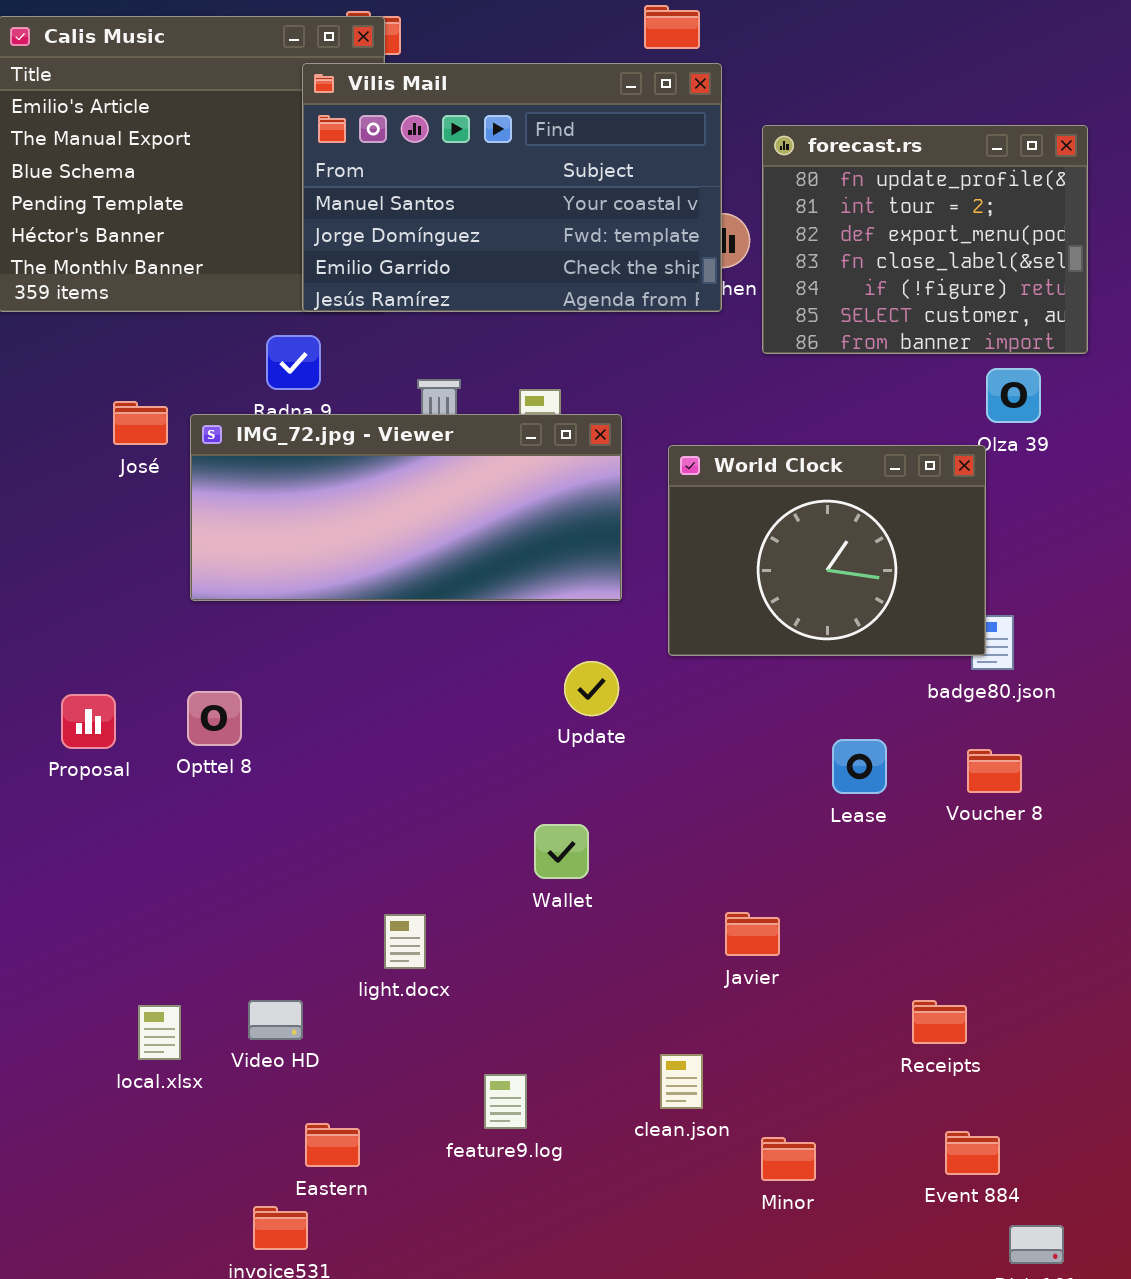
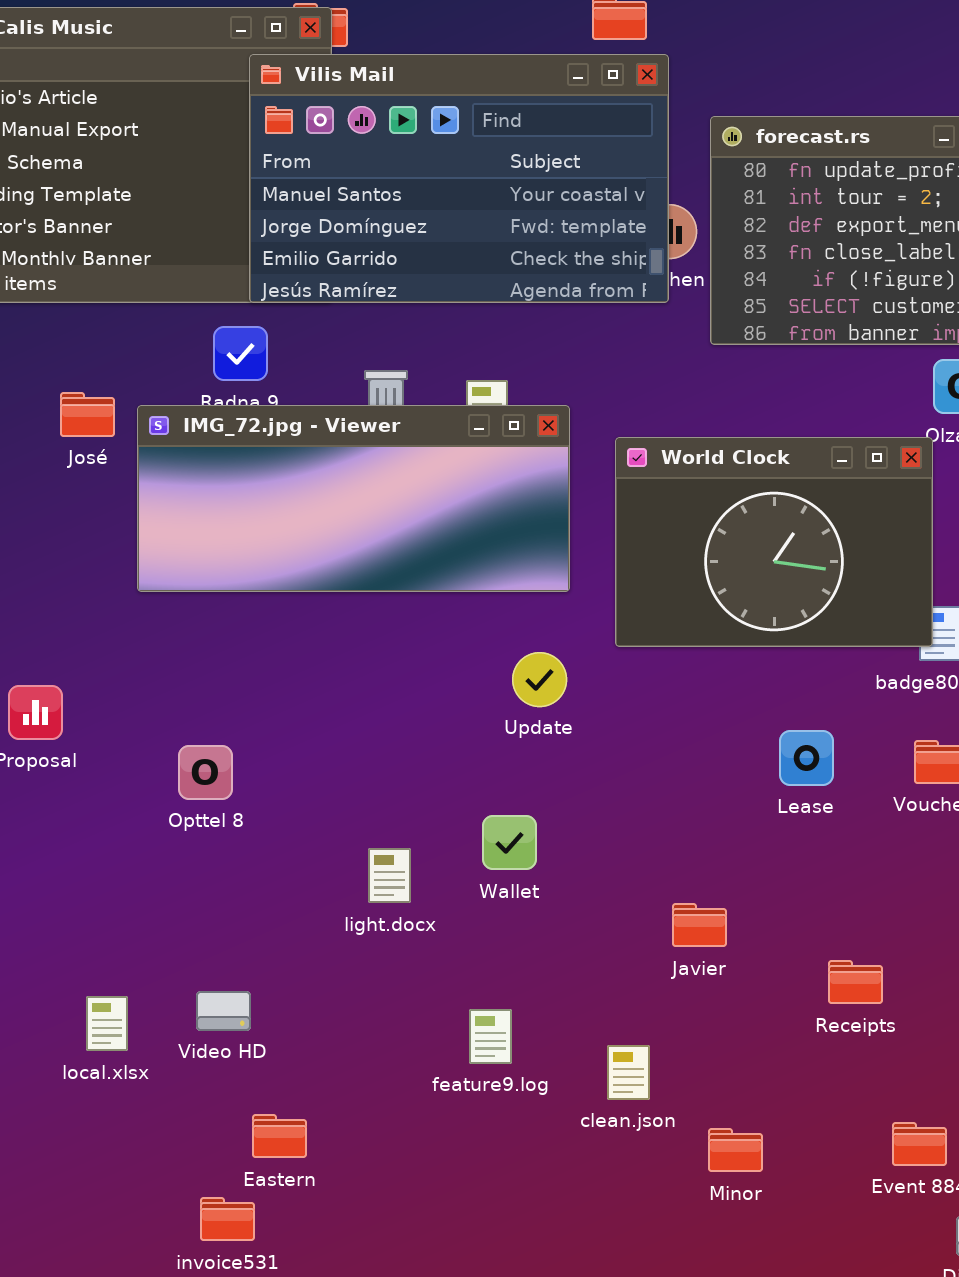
Opttel 8: [187,691,242,746] -> [178,745,233,800], moved
light.docx: [384,914,426,969] -> [368,848,411,903], moved
Receipts: [912,1000,967,1044] -> [828,960,883,1004], moved
feature9.log: [484,1074,527,1129] -> [469,1009,512,1064], moved

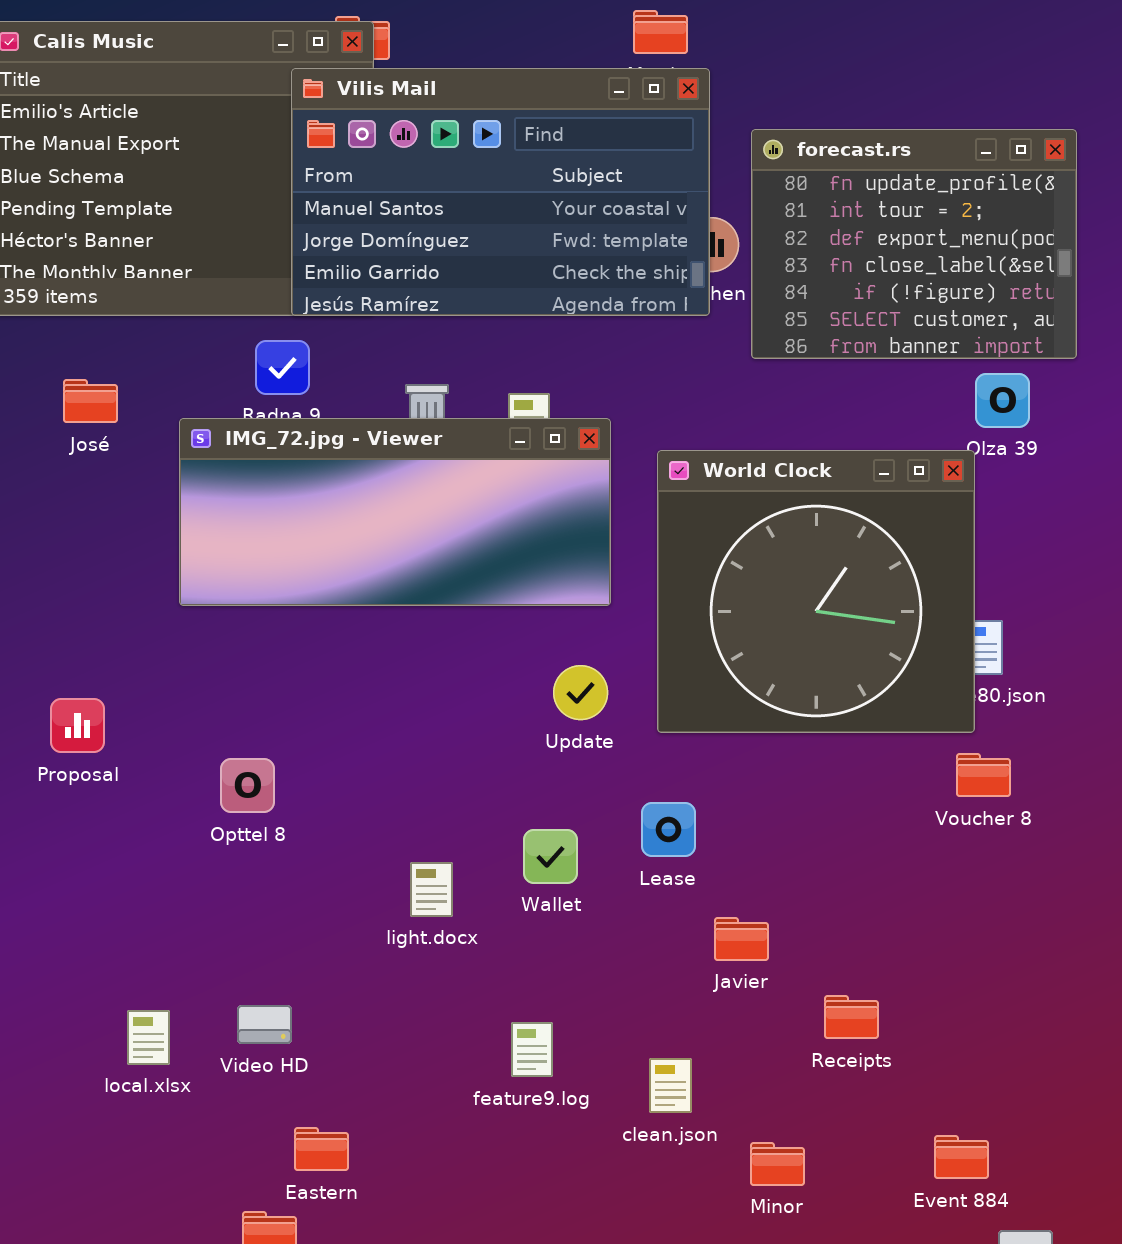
José: [60,392,115,437] -> [63,379,118,423], moved
World Clock: [615,437,933,647] -> [657,450,975,733], resized
Lease: [779,730,834,786] -> [641,802,696,857], moved
Receipts: [828,960,883,1004] -> [824,995,879,1039], moved

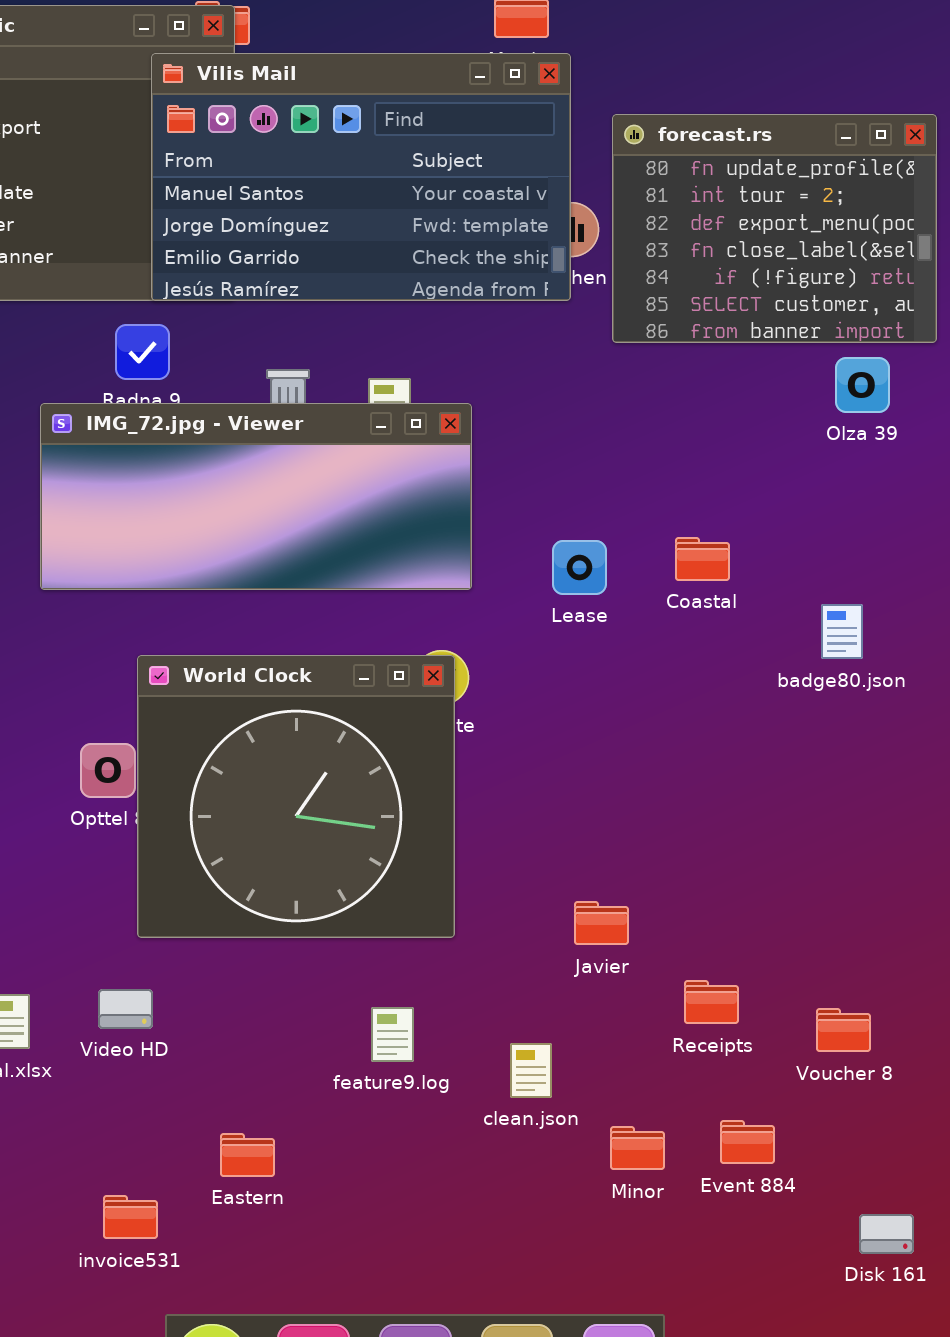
World Clock: [657,450,975,733] -> [137,655,455,938], moved
Voucher 8: [956,753,1011,797] -> [816,1008,871,1052], moved
Lease: [641,802,696,857] -> [552,540,607,595], moved
Eastern: [294,1127,349,1171] -> [220,1133,275,1177], moved
Event 884: [934,1135,989,1179] -> [720,1120,775,1164], moved

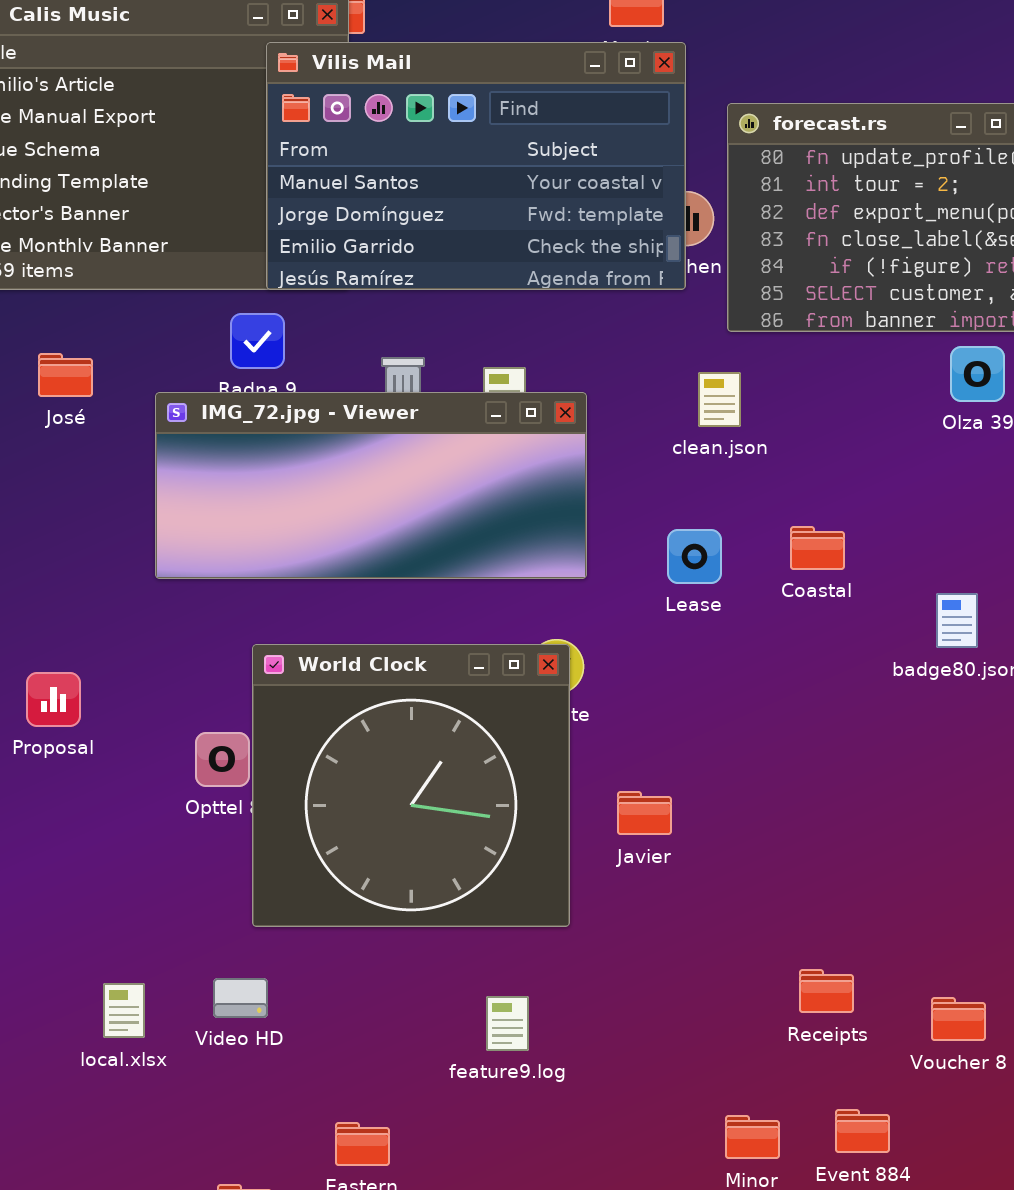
Javier: [574,901,629,945] -> [617,791,672,835], moved
clean.json: [510,1043,552,1098] -> [698,372,741,427], moved

